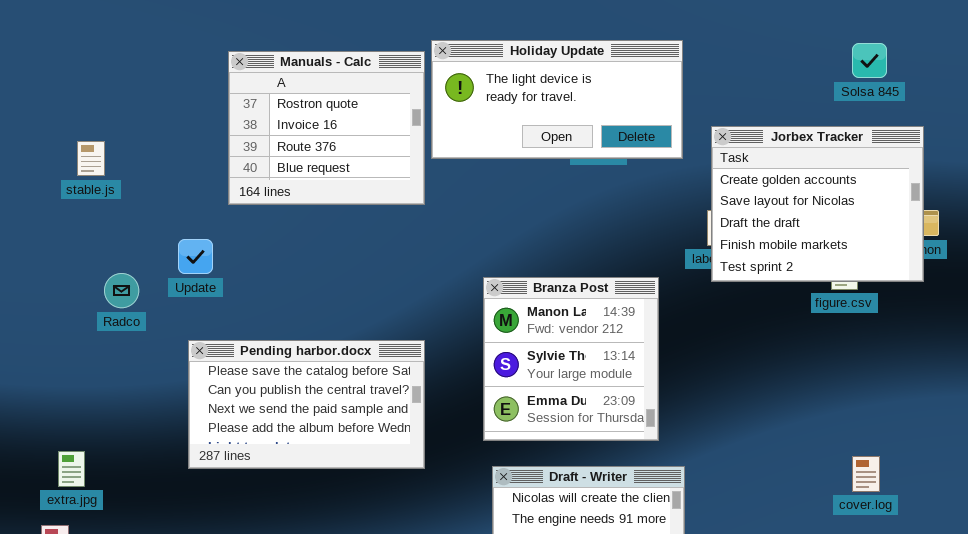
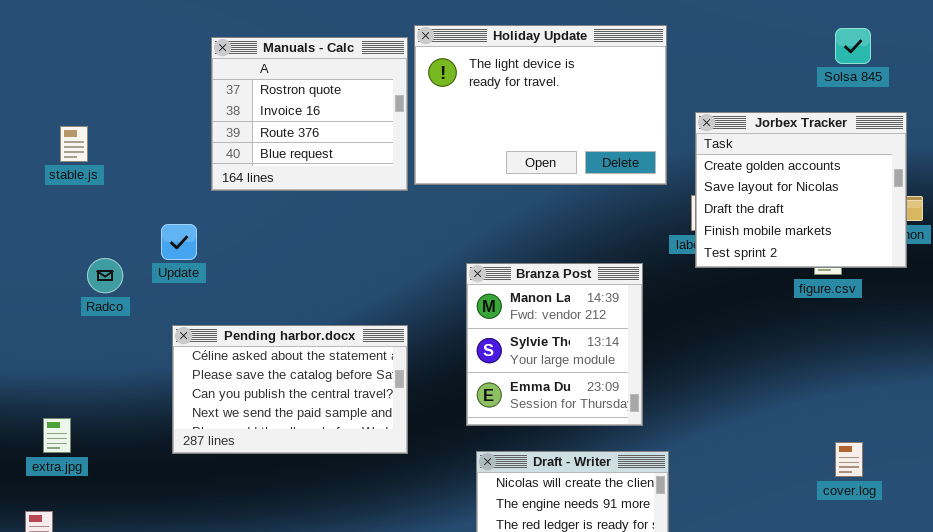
Holiday Update: [431,40,683,159] -> [414,25,667,185], resized
Pending harbor.docx: [188,340,425,469] -> [172,325,408,454], scrolled up 1 row
extra.jpg: [58,451,85,487] -> [43,418,71,453], moved

